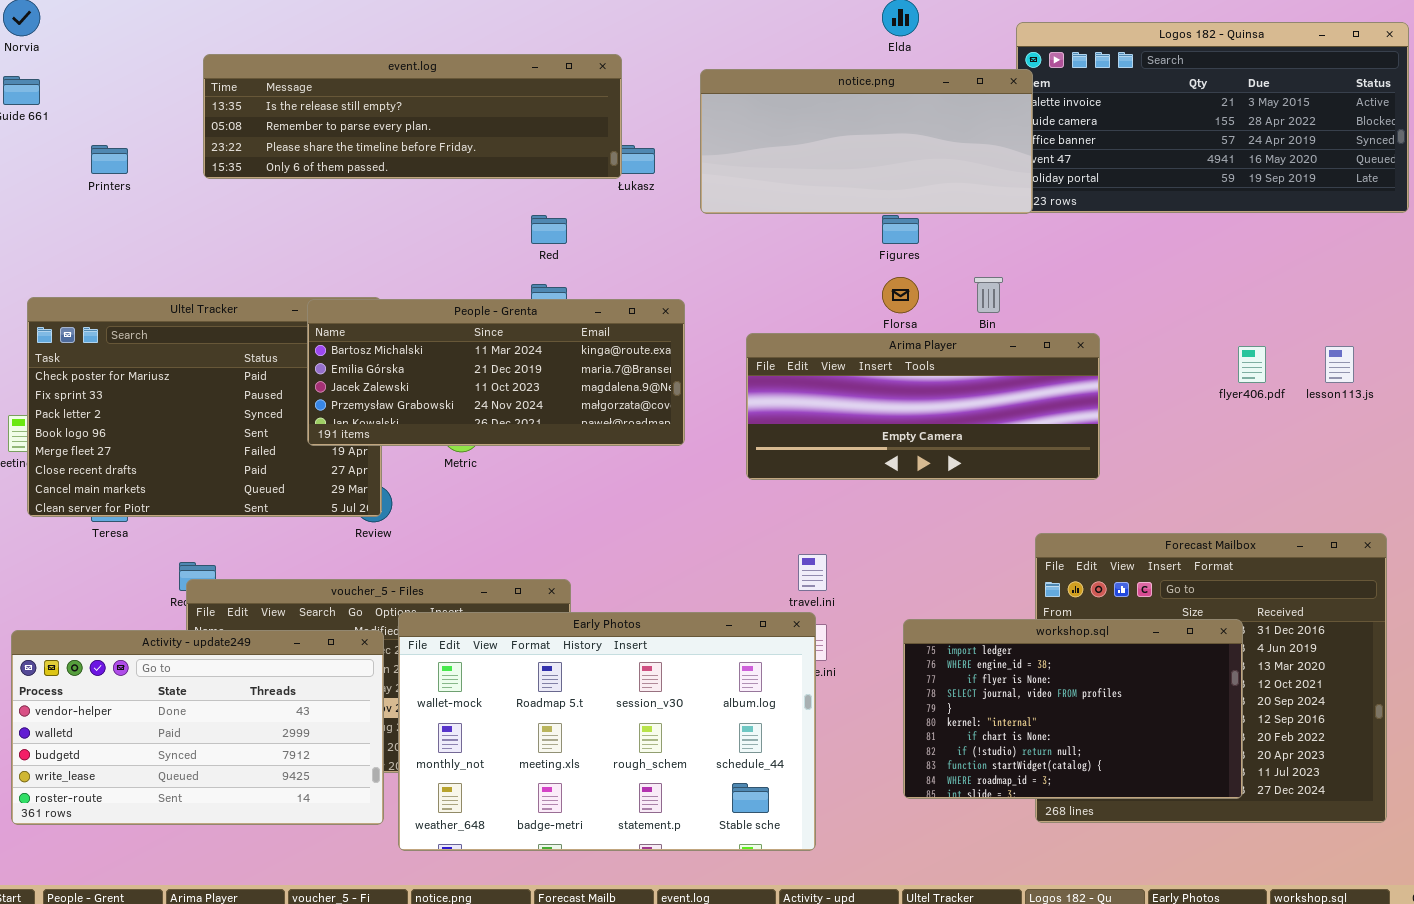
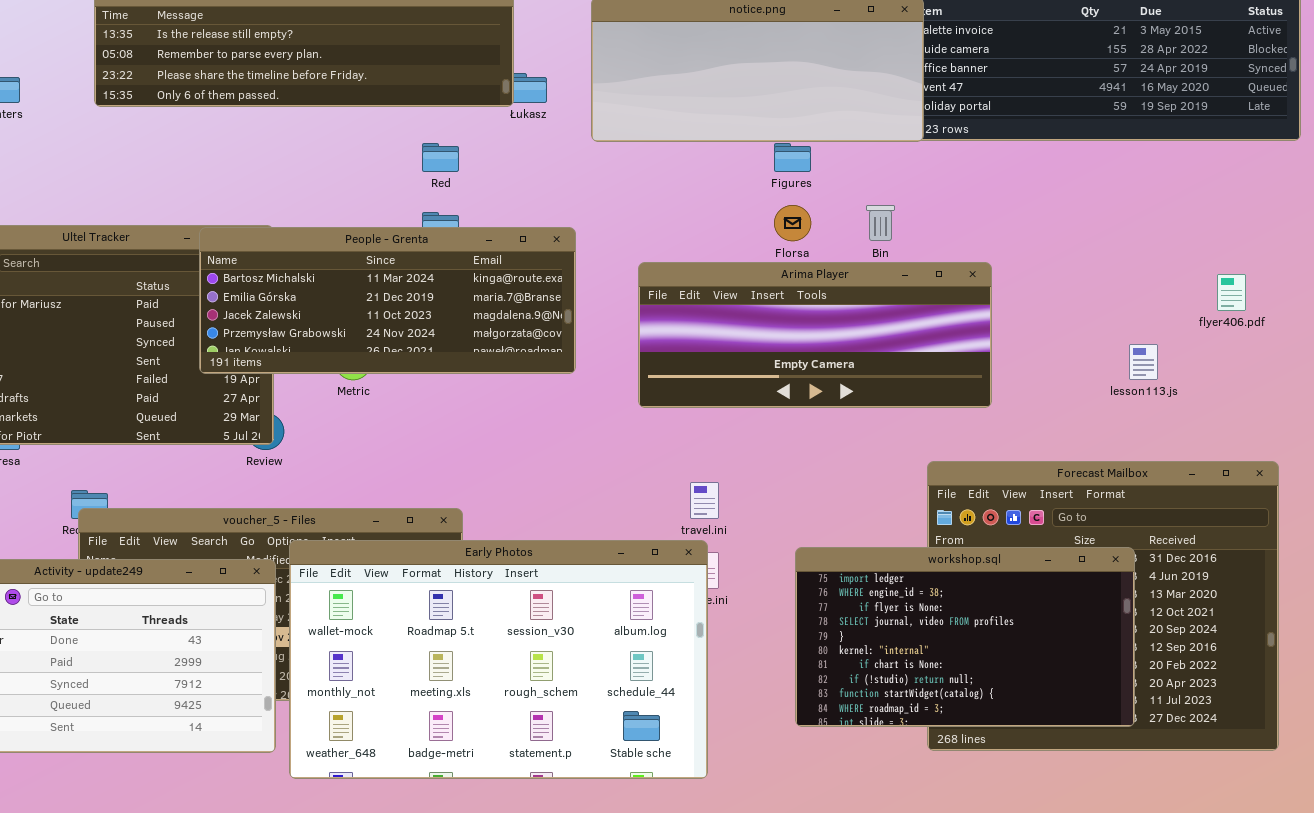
flyer406.pdf: [1238,346,1266,383] -> [1217,274,1246,311], moved
lesson113.js: [1325,346,1354,383] -> [1129,344,1158,380], moved

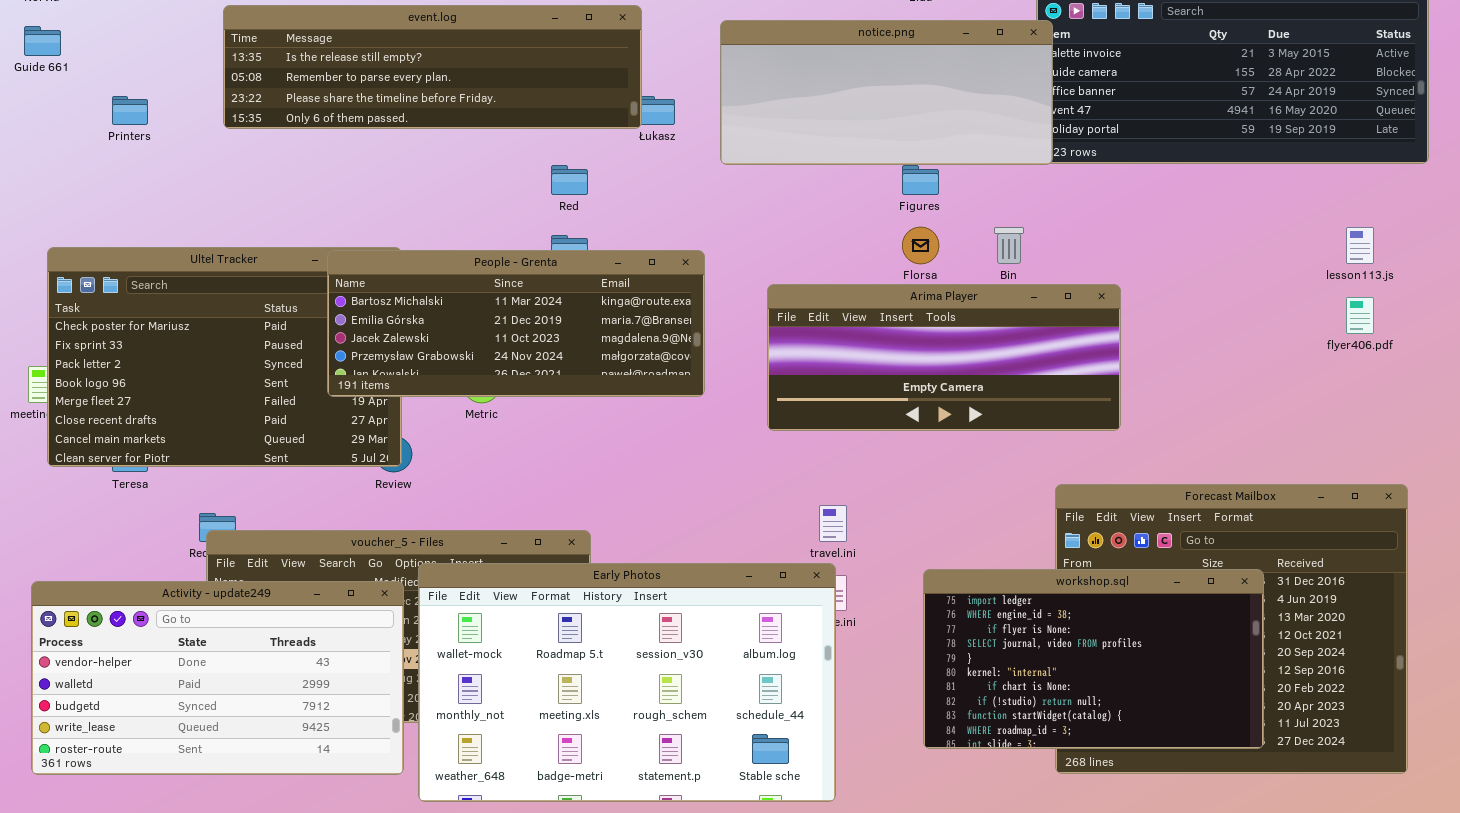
lesson113.js: [1129,344,1158,380] -> [1346,227,1374,264], moved

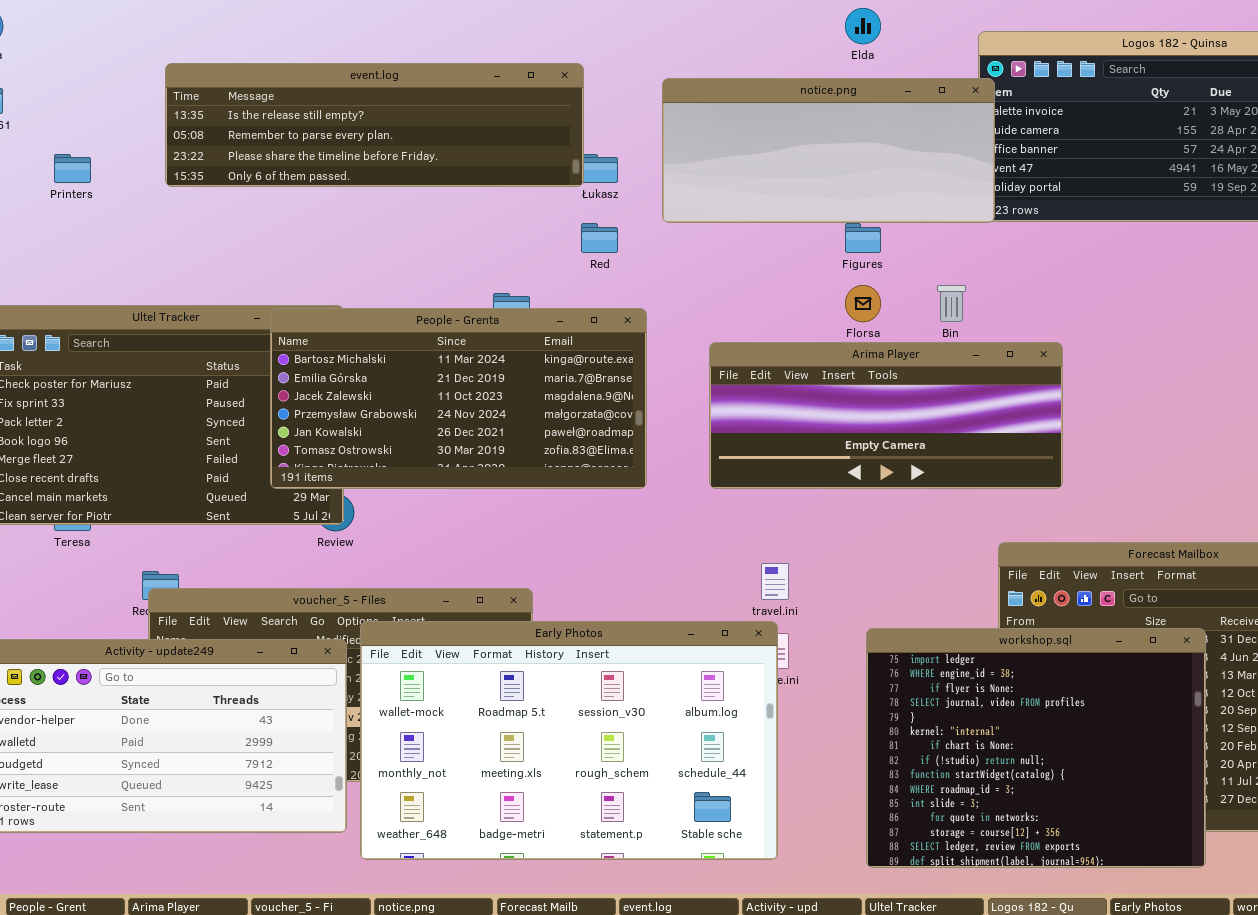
Red: [551,165,588,195] -> [581,223,618,253], moved
People - Grenta: [327,250,705,397] -> [270,308,647,489], resized
workshop.sql: [923,569,1264,749] -> [866,628,1206,868], resized

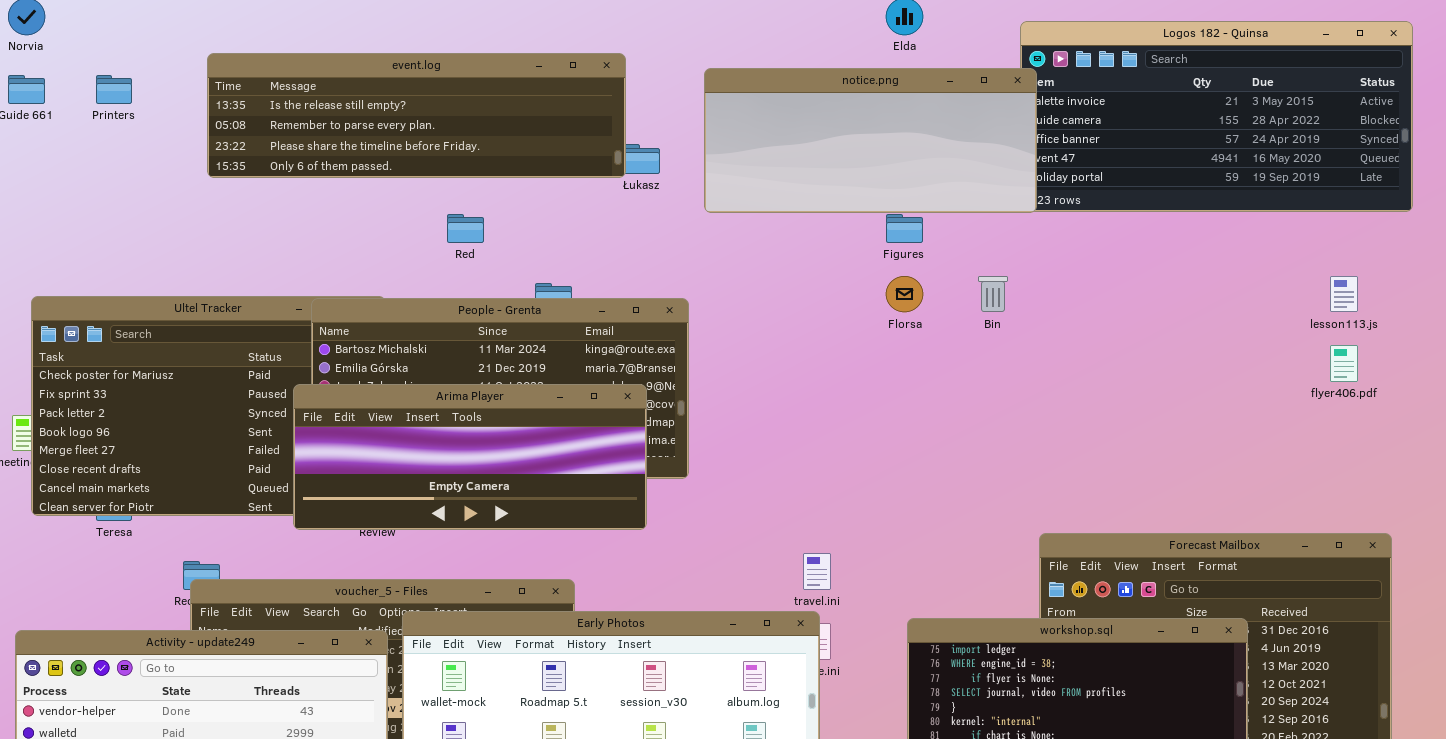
Printers: [54,154,91,183] -> [96,75,132,104], moved
Red: [581,223,618,253] -> [447,214,484,243], moved
Arima Player: [709,342,1063,489] -> [293,384,647,530], moved

